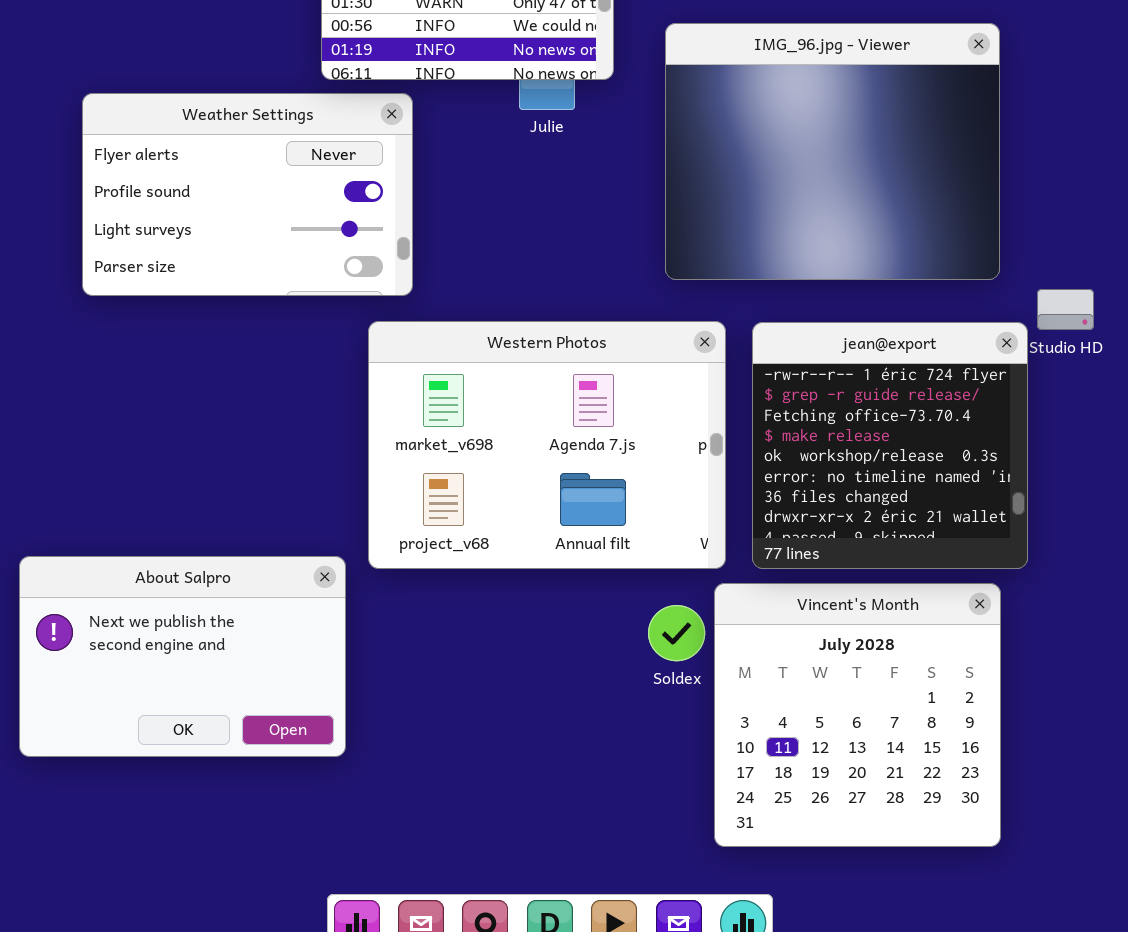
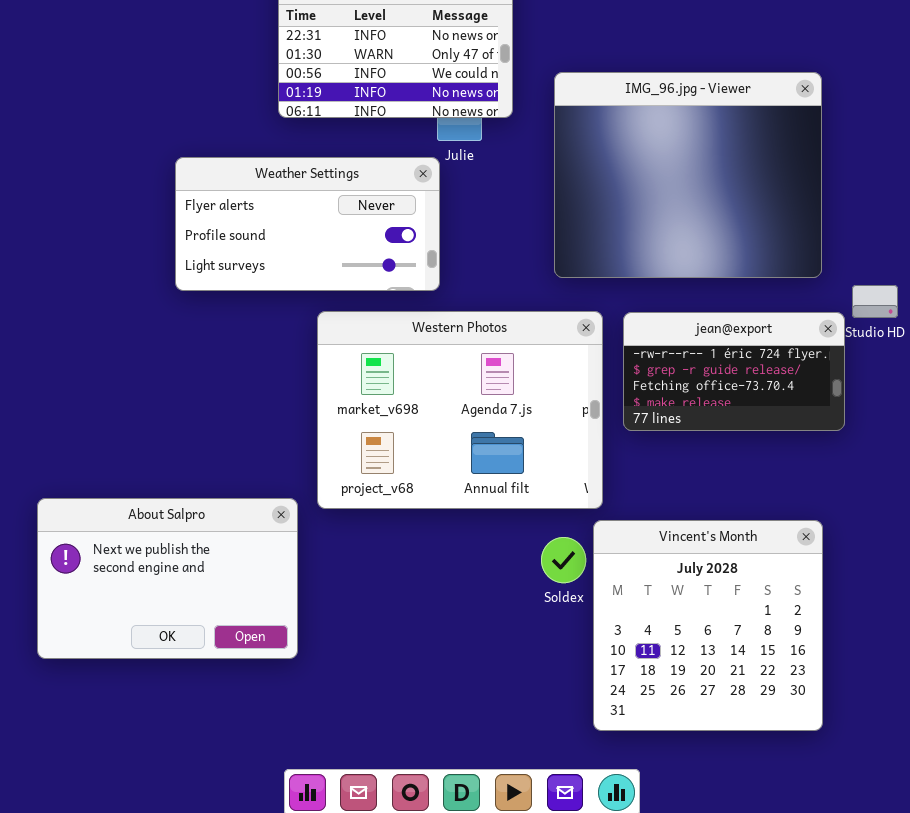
Weather Settings: [82,93,413,296] -> [175,157,440,291], moved, resized
jean@export: [752,322,1028,569] -> [623,312,845,431], resized

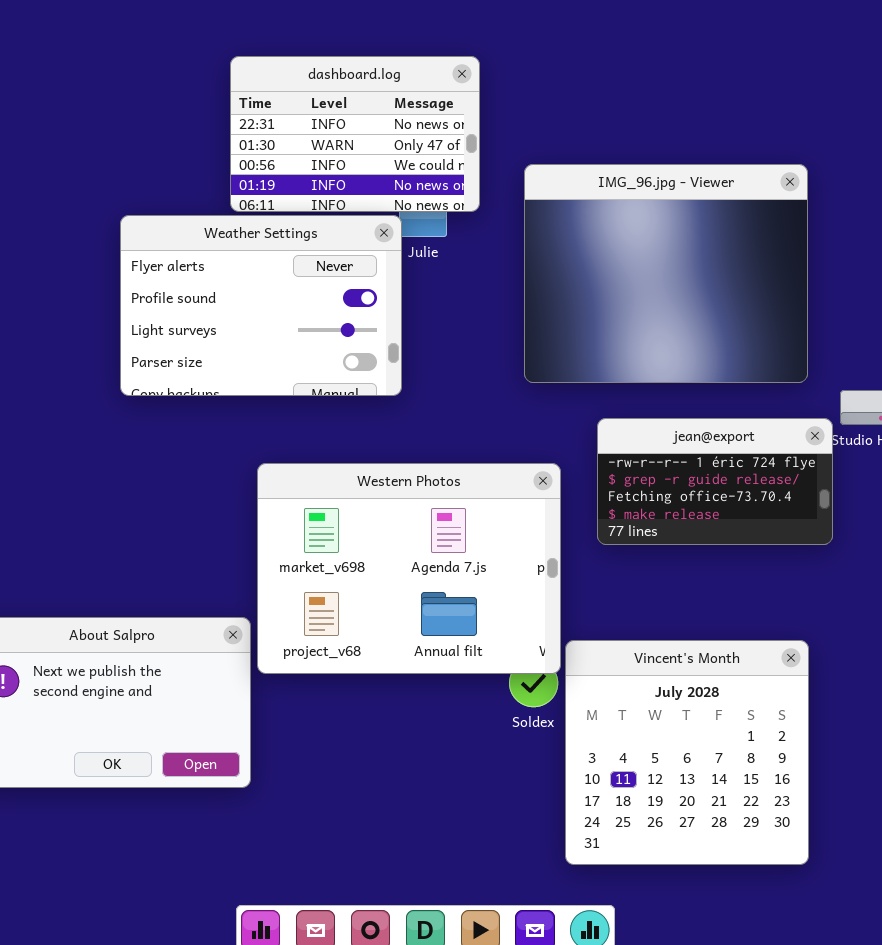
Weather Settings: [175,157,440,291] -> [120,215,402,396], resized
Western Photos: [317,311,603,509] -> [257,463,561,674], moved

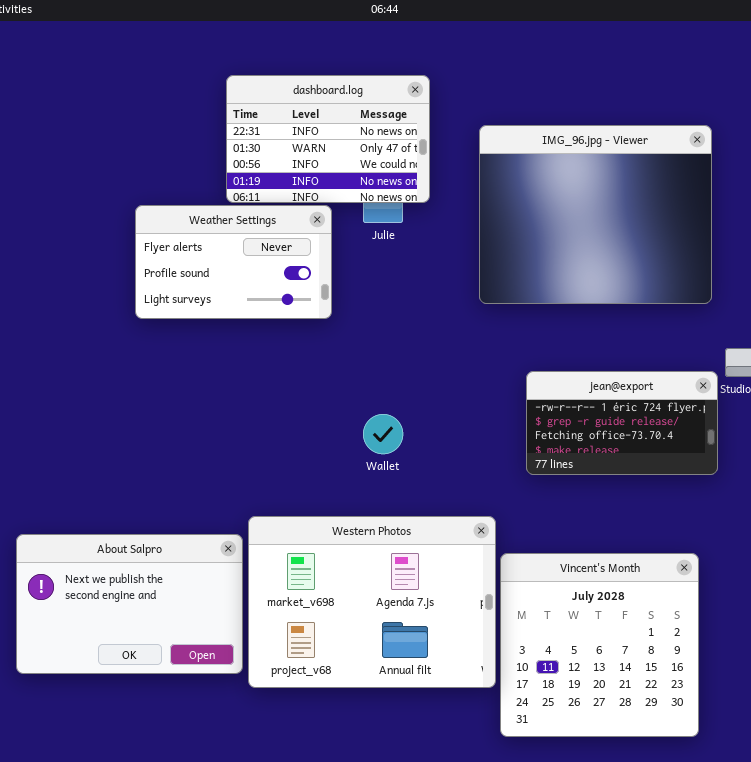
IMG_96.jpg - Viewer: [524,164,808,383] -> [479,125,712,304], moved
Weather Settings: [120,215,402,396] -> [135,205,332,319], resized
Western Photos: [257,463,561,674] -> [248,516,496,688], moved

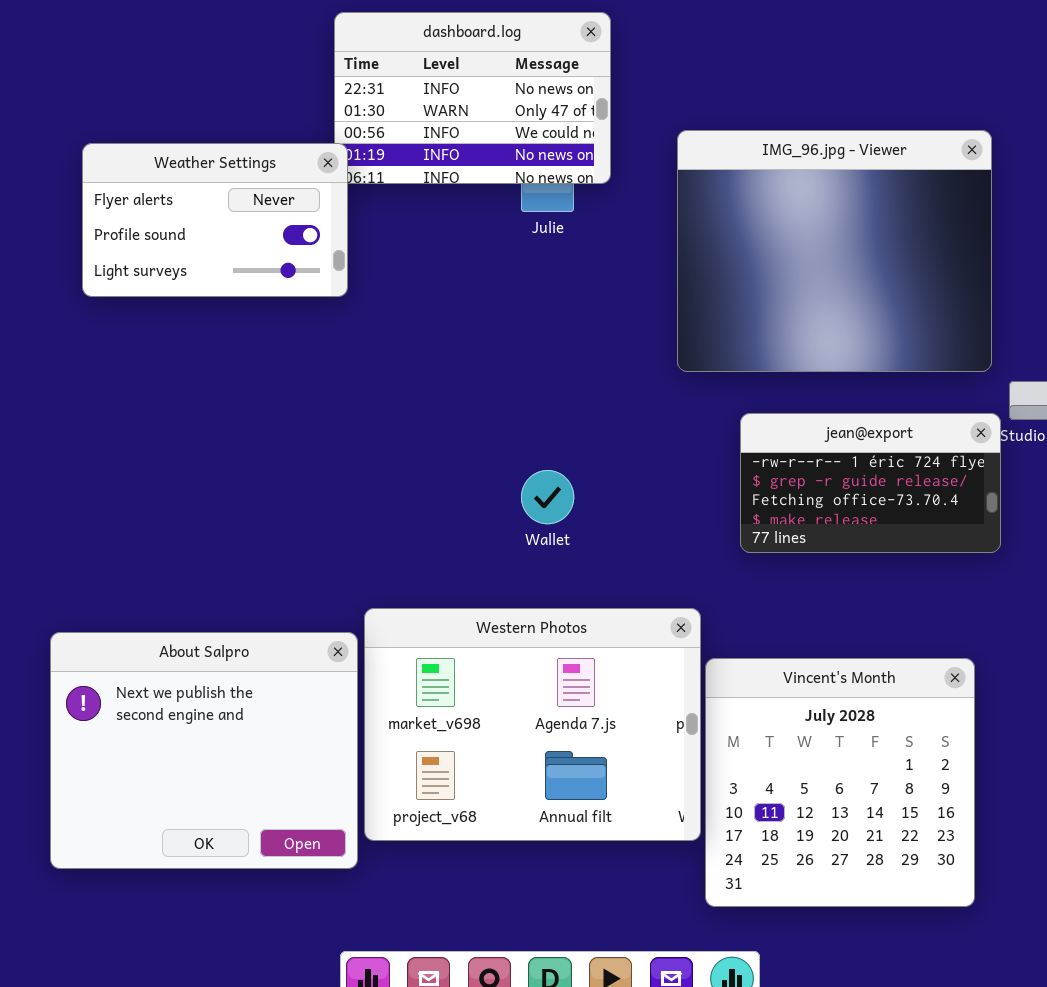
IMG_96.jpg - Viewer: [479,125,712,304] -> [677,130,992,372], moved
Weather Settings: [135,205,332,319] -> [82,143,348,297], moved
About Salpro: [16,534,243,674] -> [50,632,358,869], resized

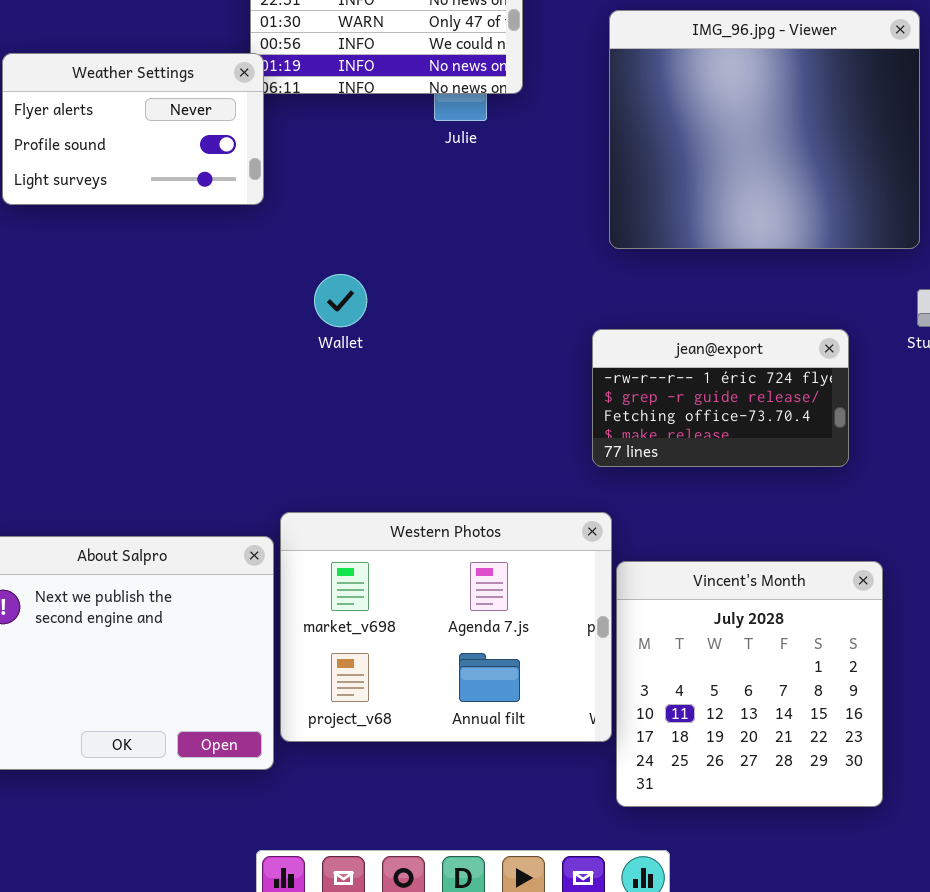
IMG_96.jpg - Viewer: [677,130,992,372] -> [609,10,920,249], moved
jean@export: [740,413,1001,553] -> [592,329,849,467], moved
Wallet: [521,470,574,524] -> [314,274,367,327], moved

